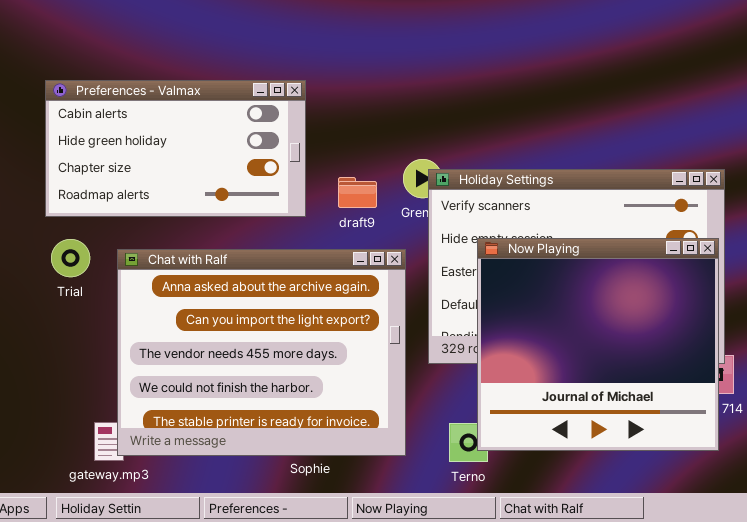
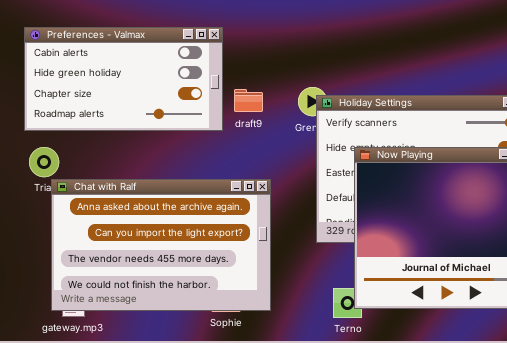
draft9: [338,177,377,208] -> [234,89,263,112], moved
Chat with Ralf: [117,249,406,456] -> [51,179,271,311], moved, resized

